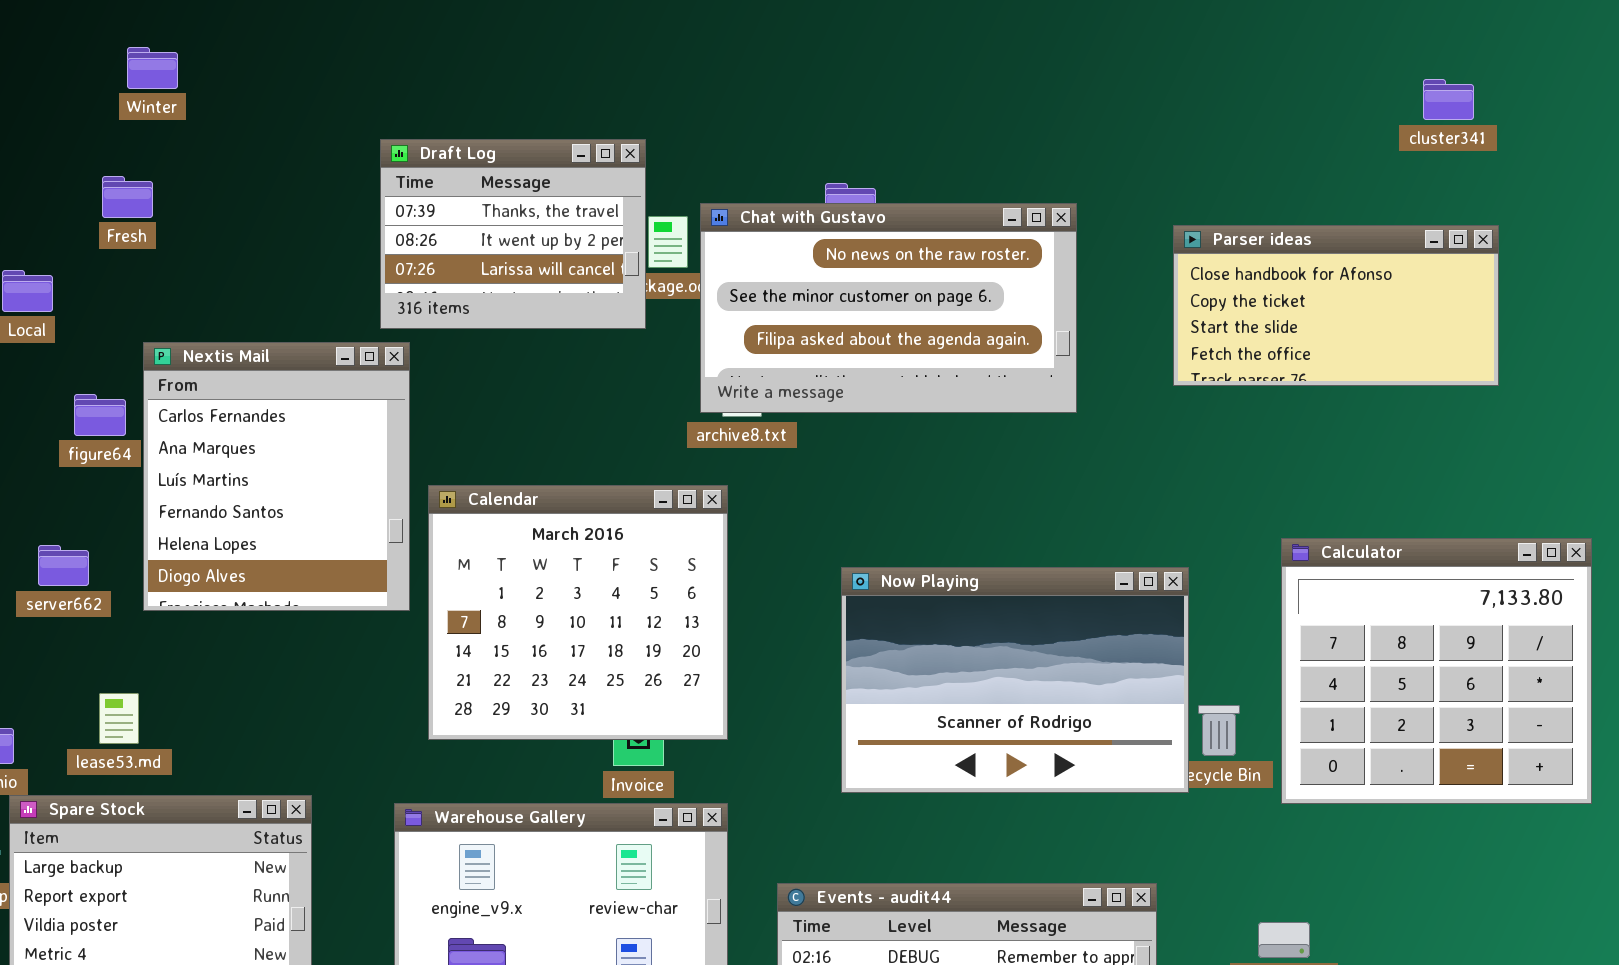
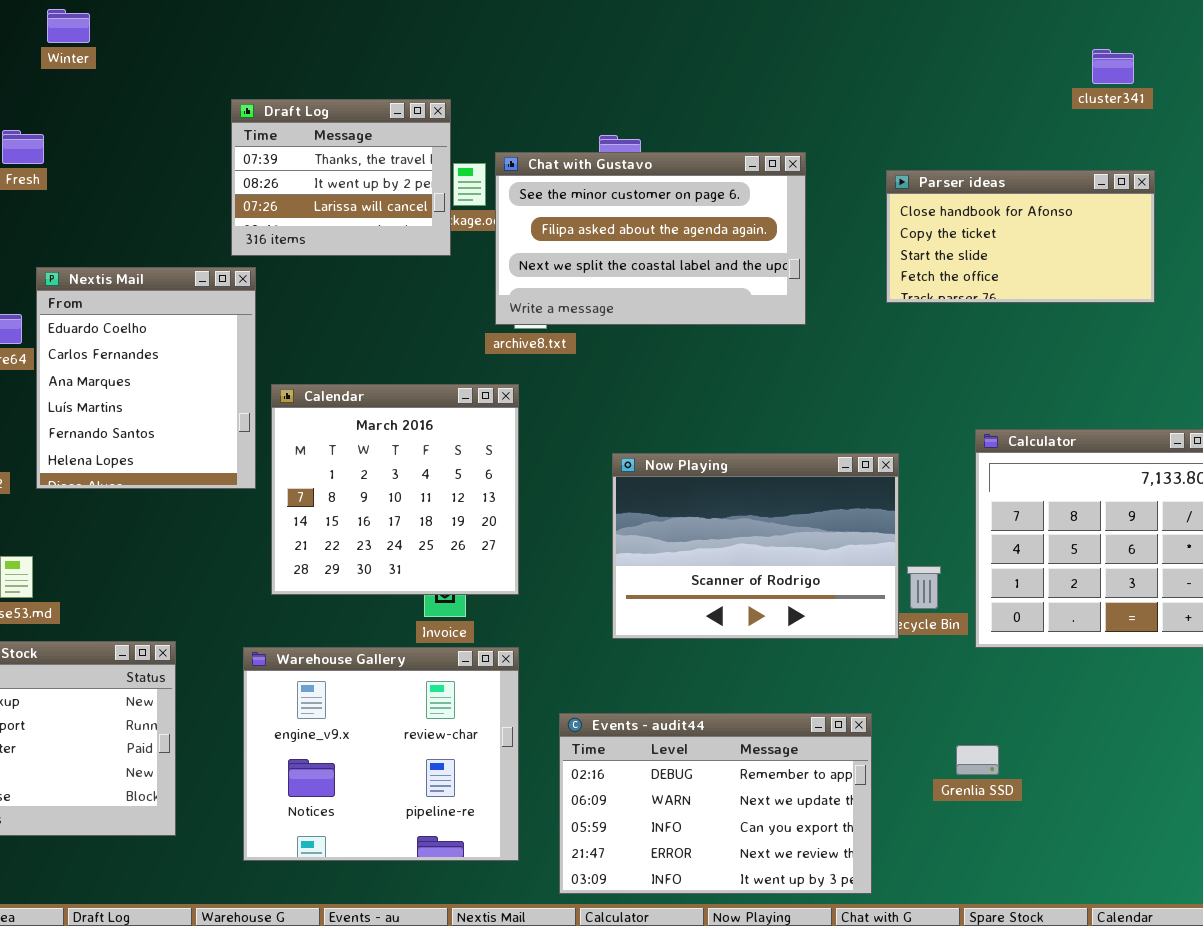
Winter: [127,47,178,89] -> [47,9,90,43], moved
Chat with Gustavo: [700,203,1077,413] -> [495,152,806,325], scrolled down 1 row
Nextis Mail: [143,342,410,611] -> [36,267,256,489], scrolled up 1 row

